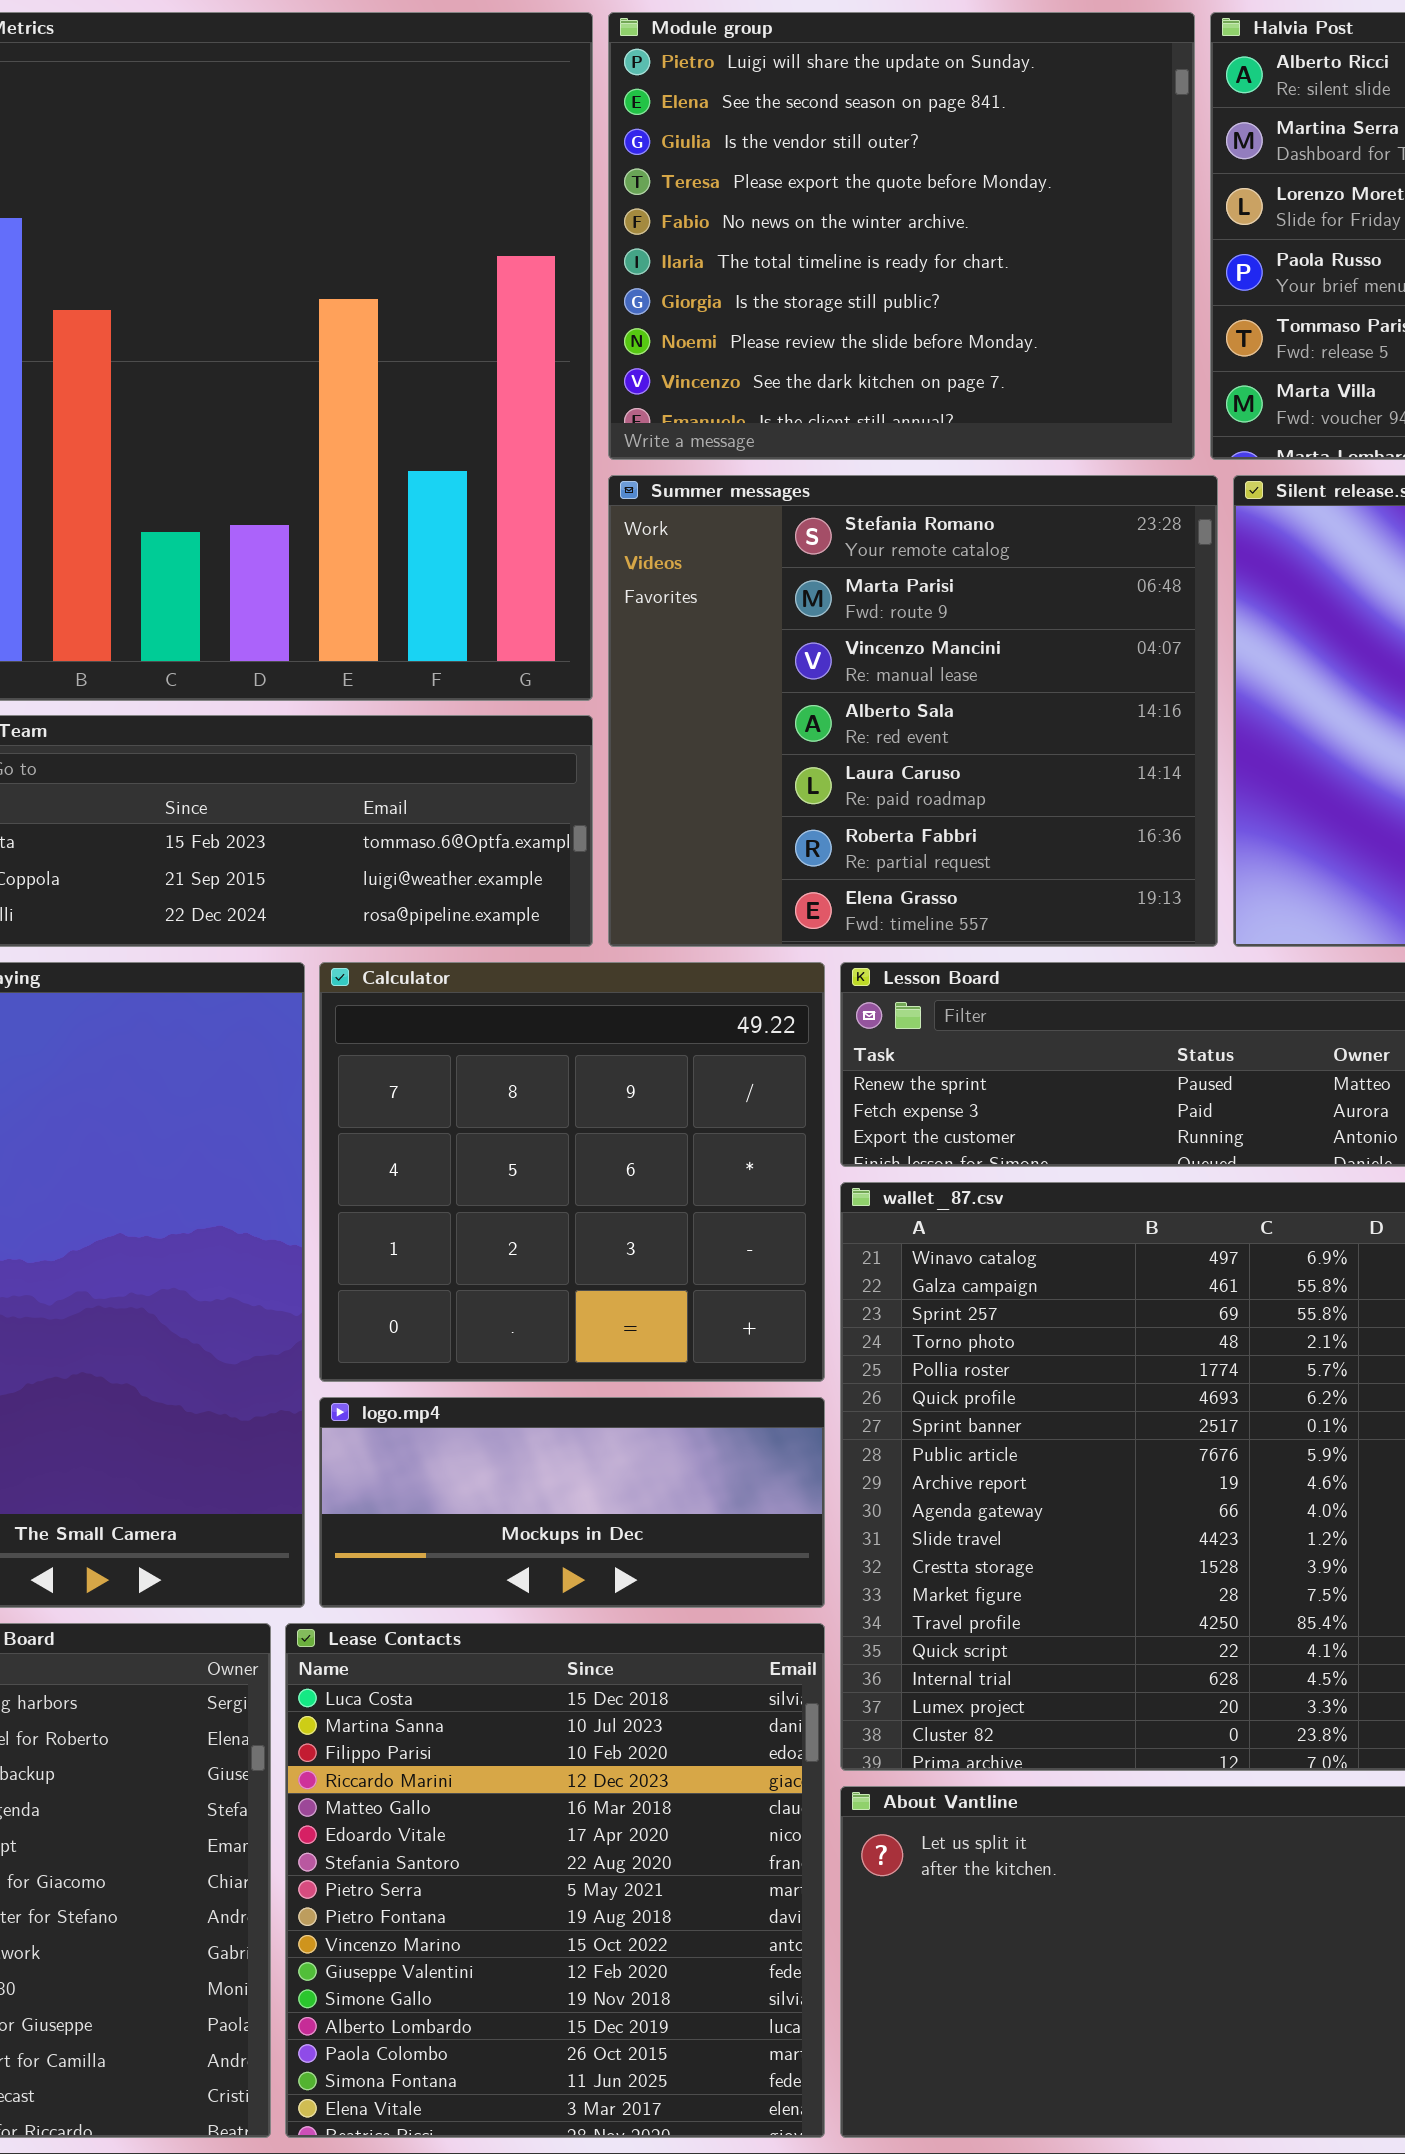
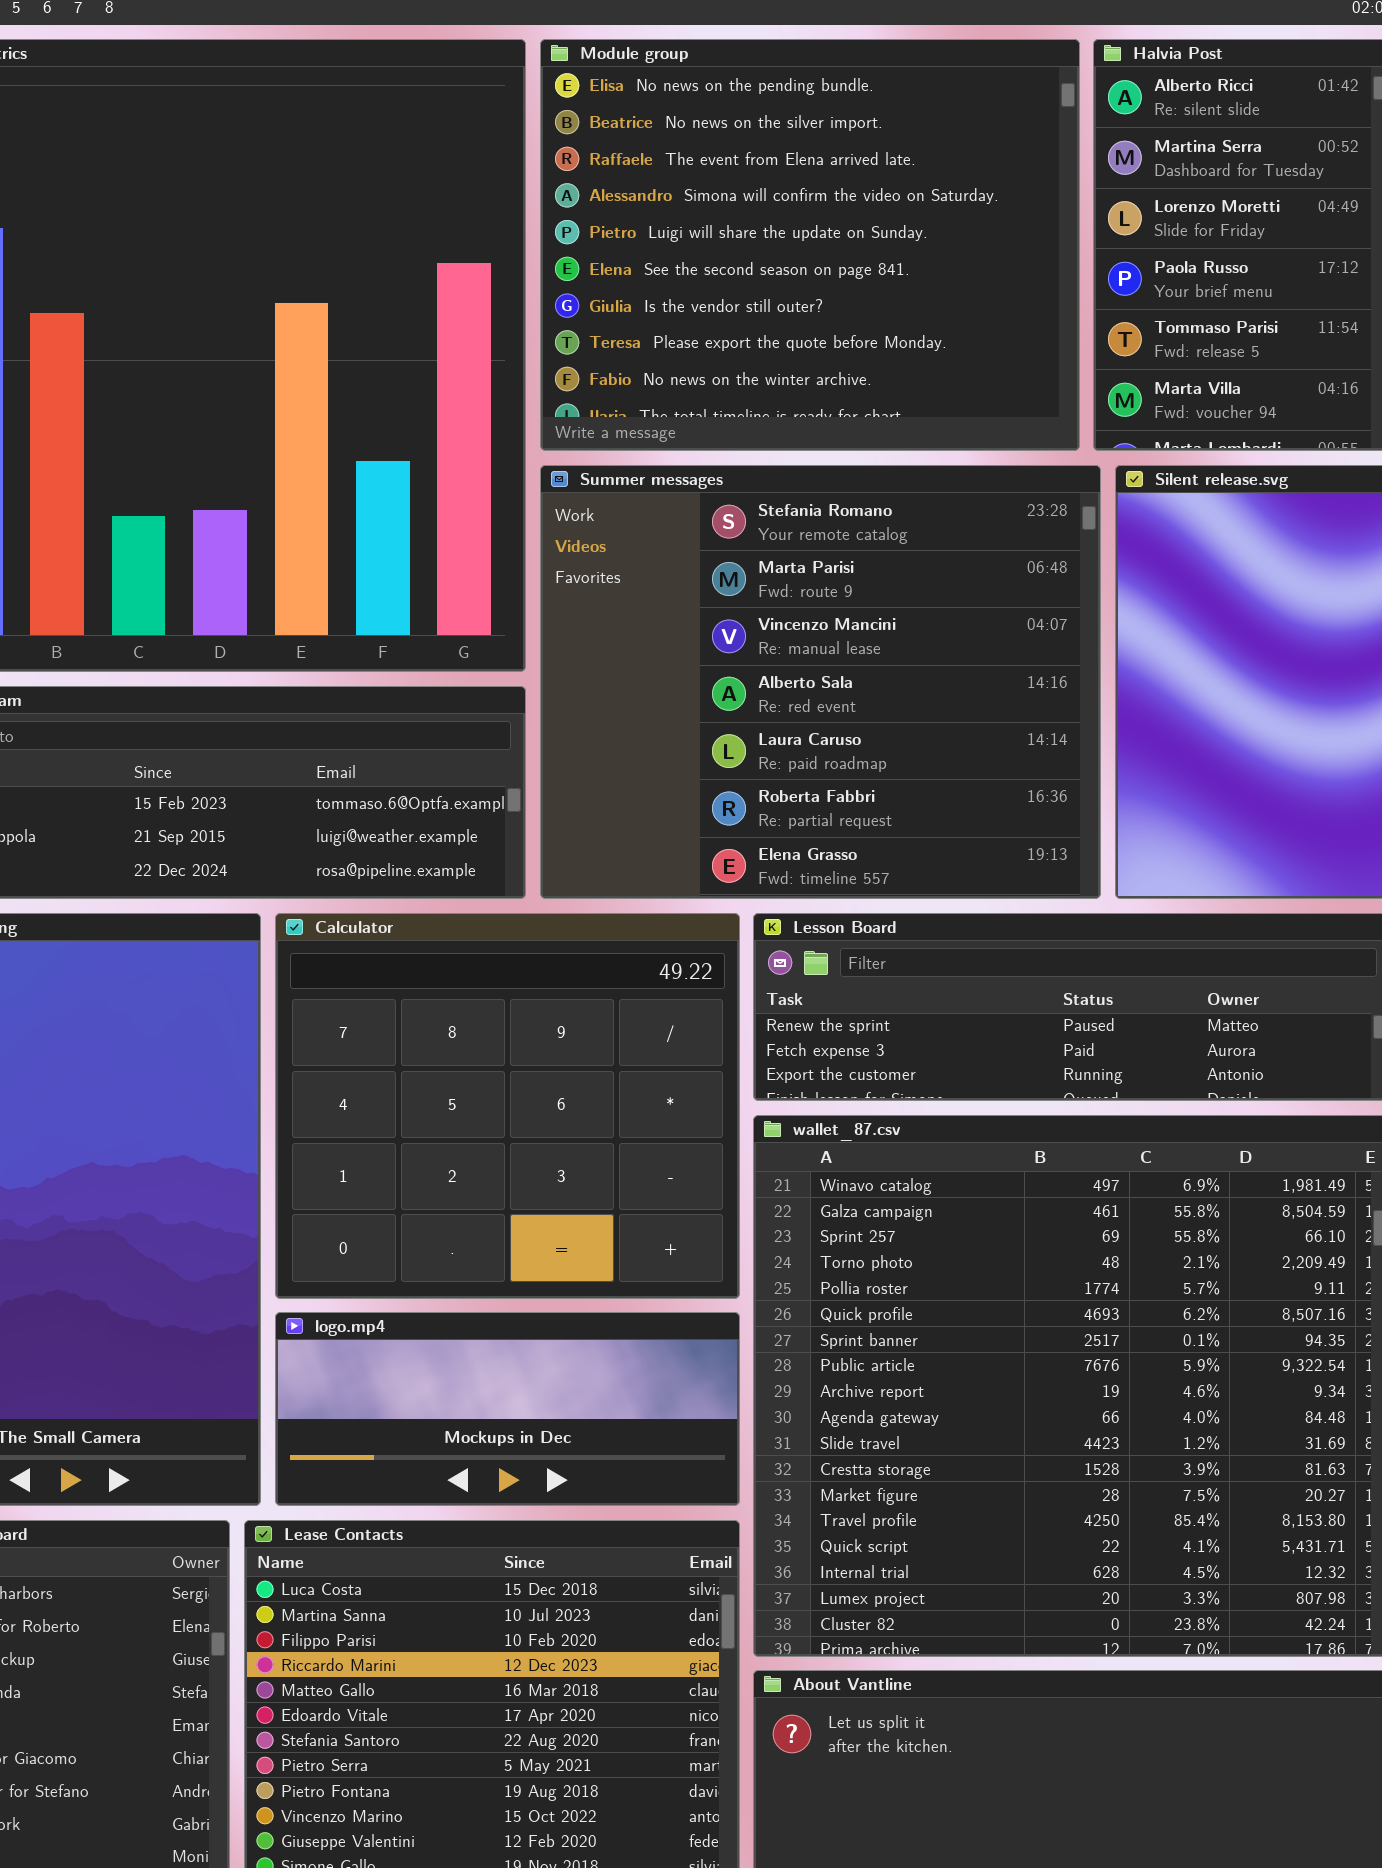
Module group: [608,12,1195,460] -> [540,39,1080,451], scrolled up 4 rows

